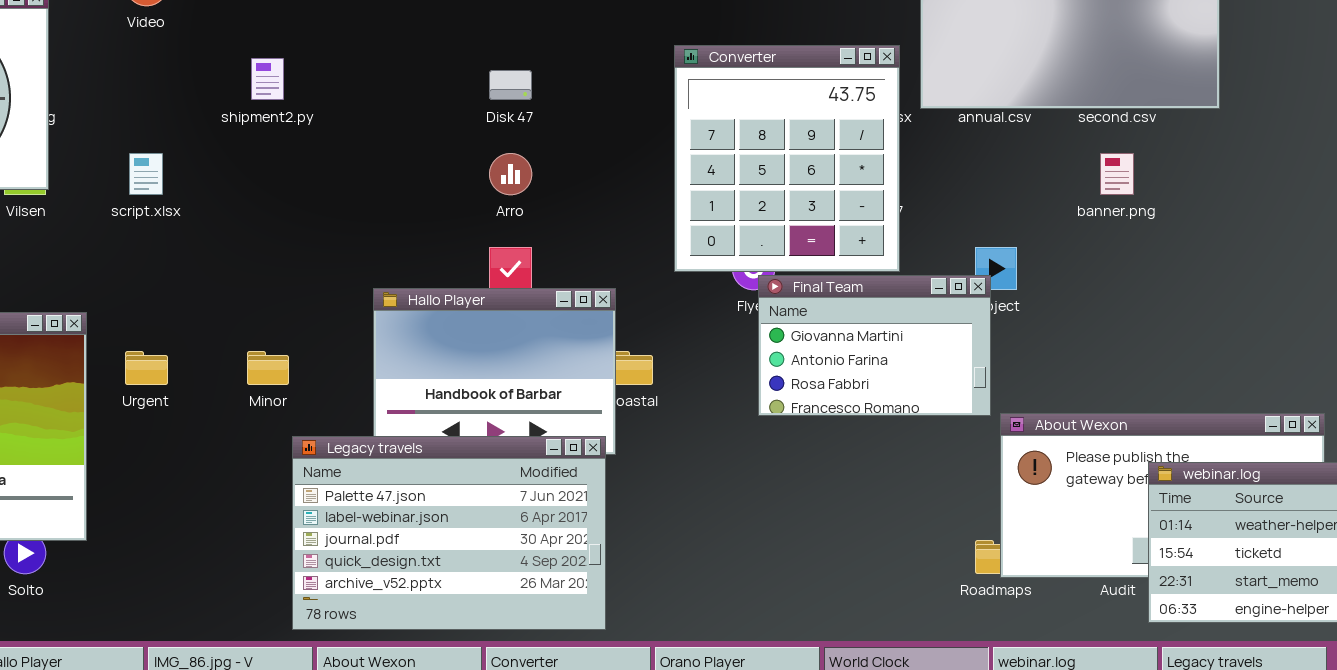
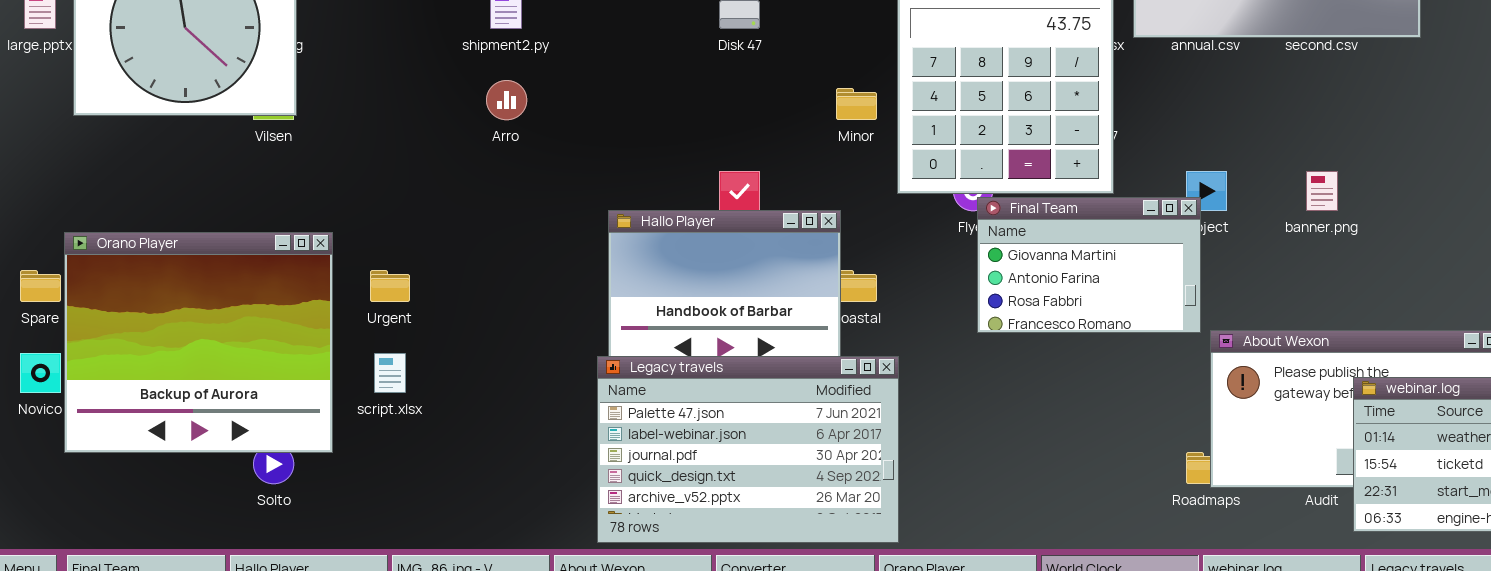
script.xlsx: [129,153,163,195] -> [374,353,406,393], moved
Arro: [489,153,532,195] -> [486,80,527,120], moved
banner.png: [1100,153,1134,195] -> [1306,171,1338,211], moved
Minor: [247,351,289,385] -> [836,88,877,120], moved
Legacy travels: [292,436,606,630] -> [597,356,899,543], moved

